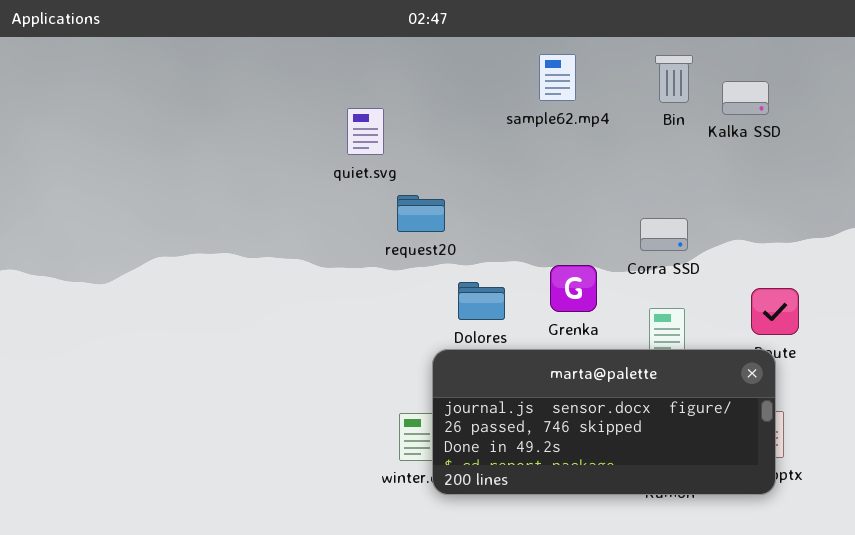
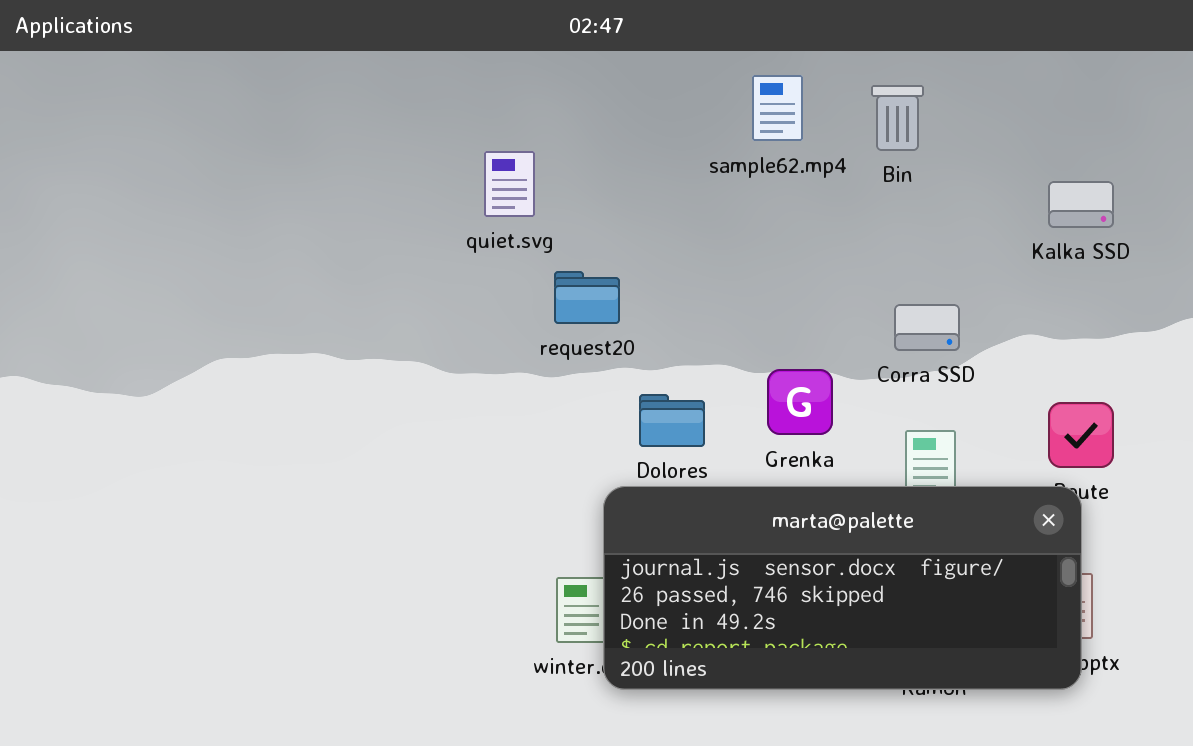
Bin: [655,55,693,103] -> [871,85,924,151], moved
Kalka SSD: [722,81,769,115] -> [1048,181,1114,228], moved

